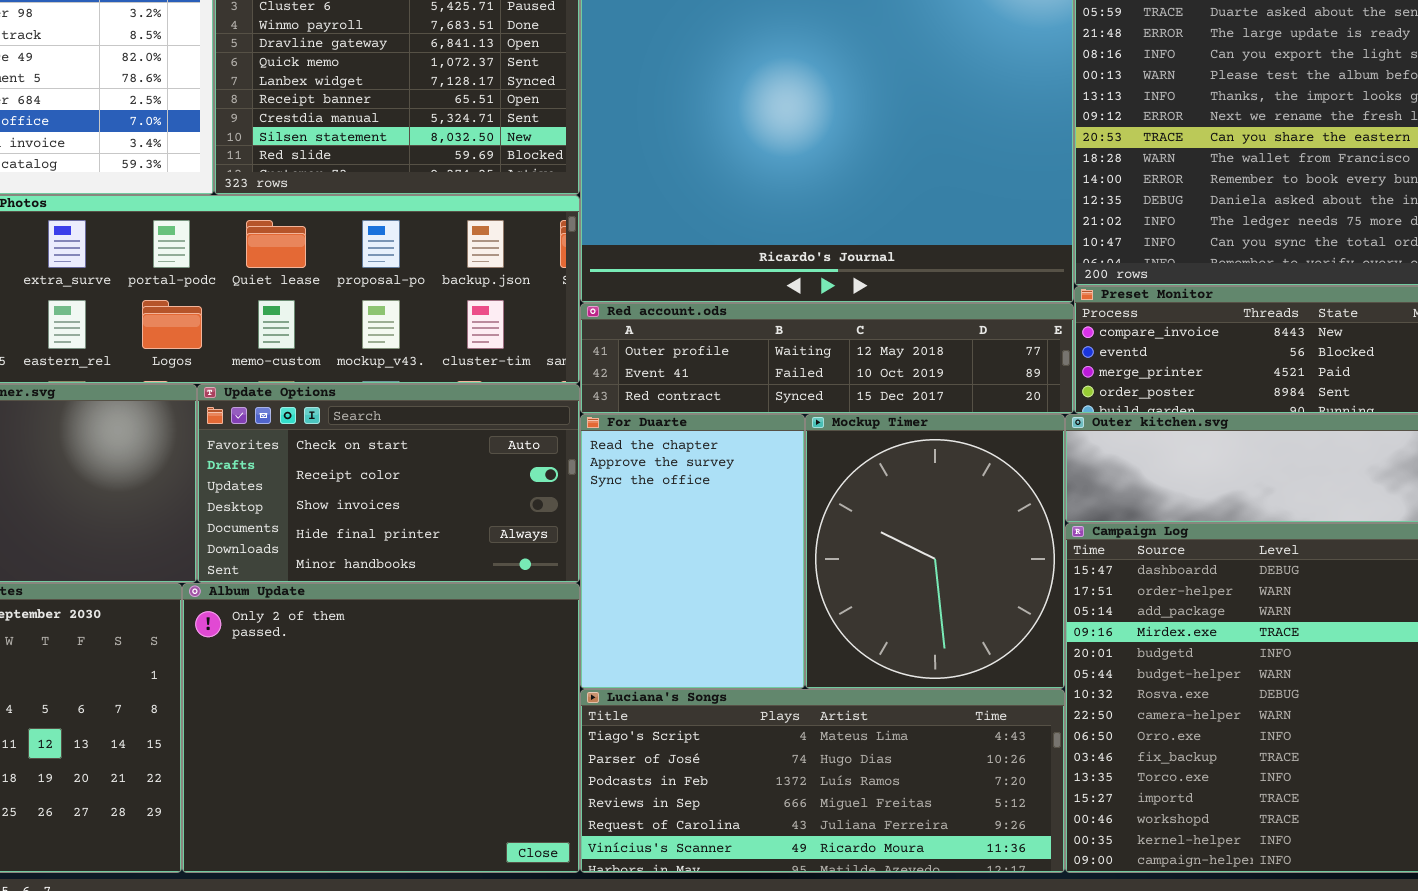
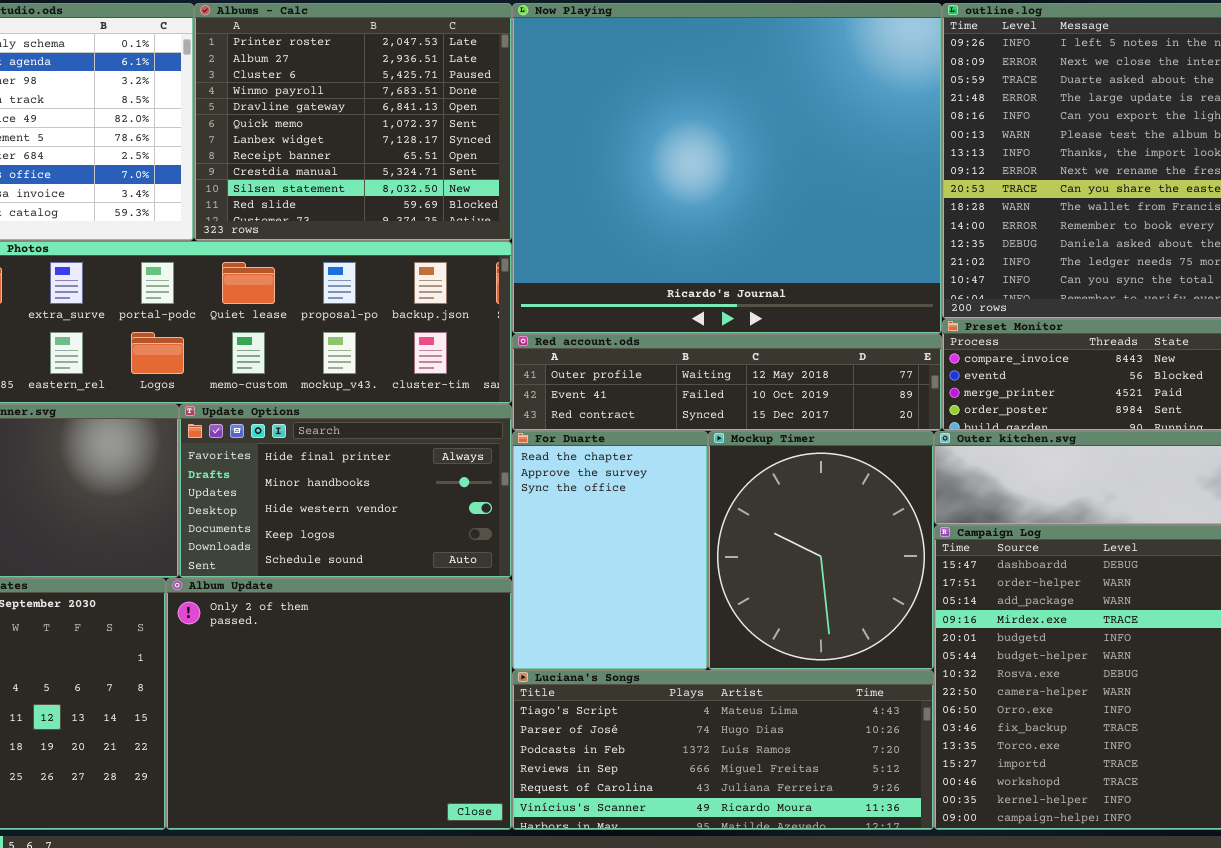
Update Options: [197,384,580,583] -> [179,404,512,578], scrolled down 3 rows

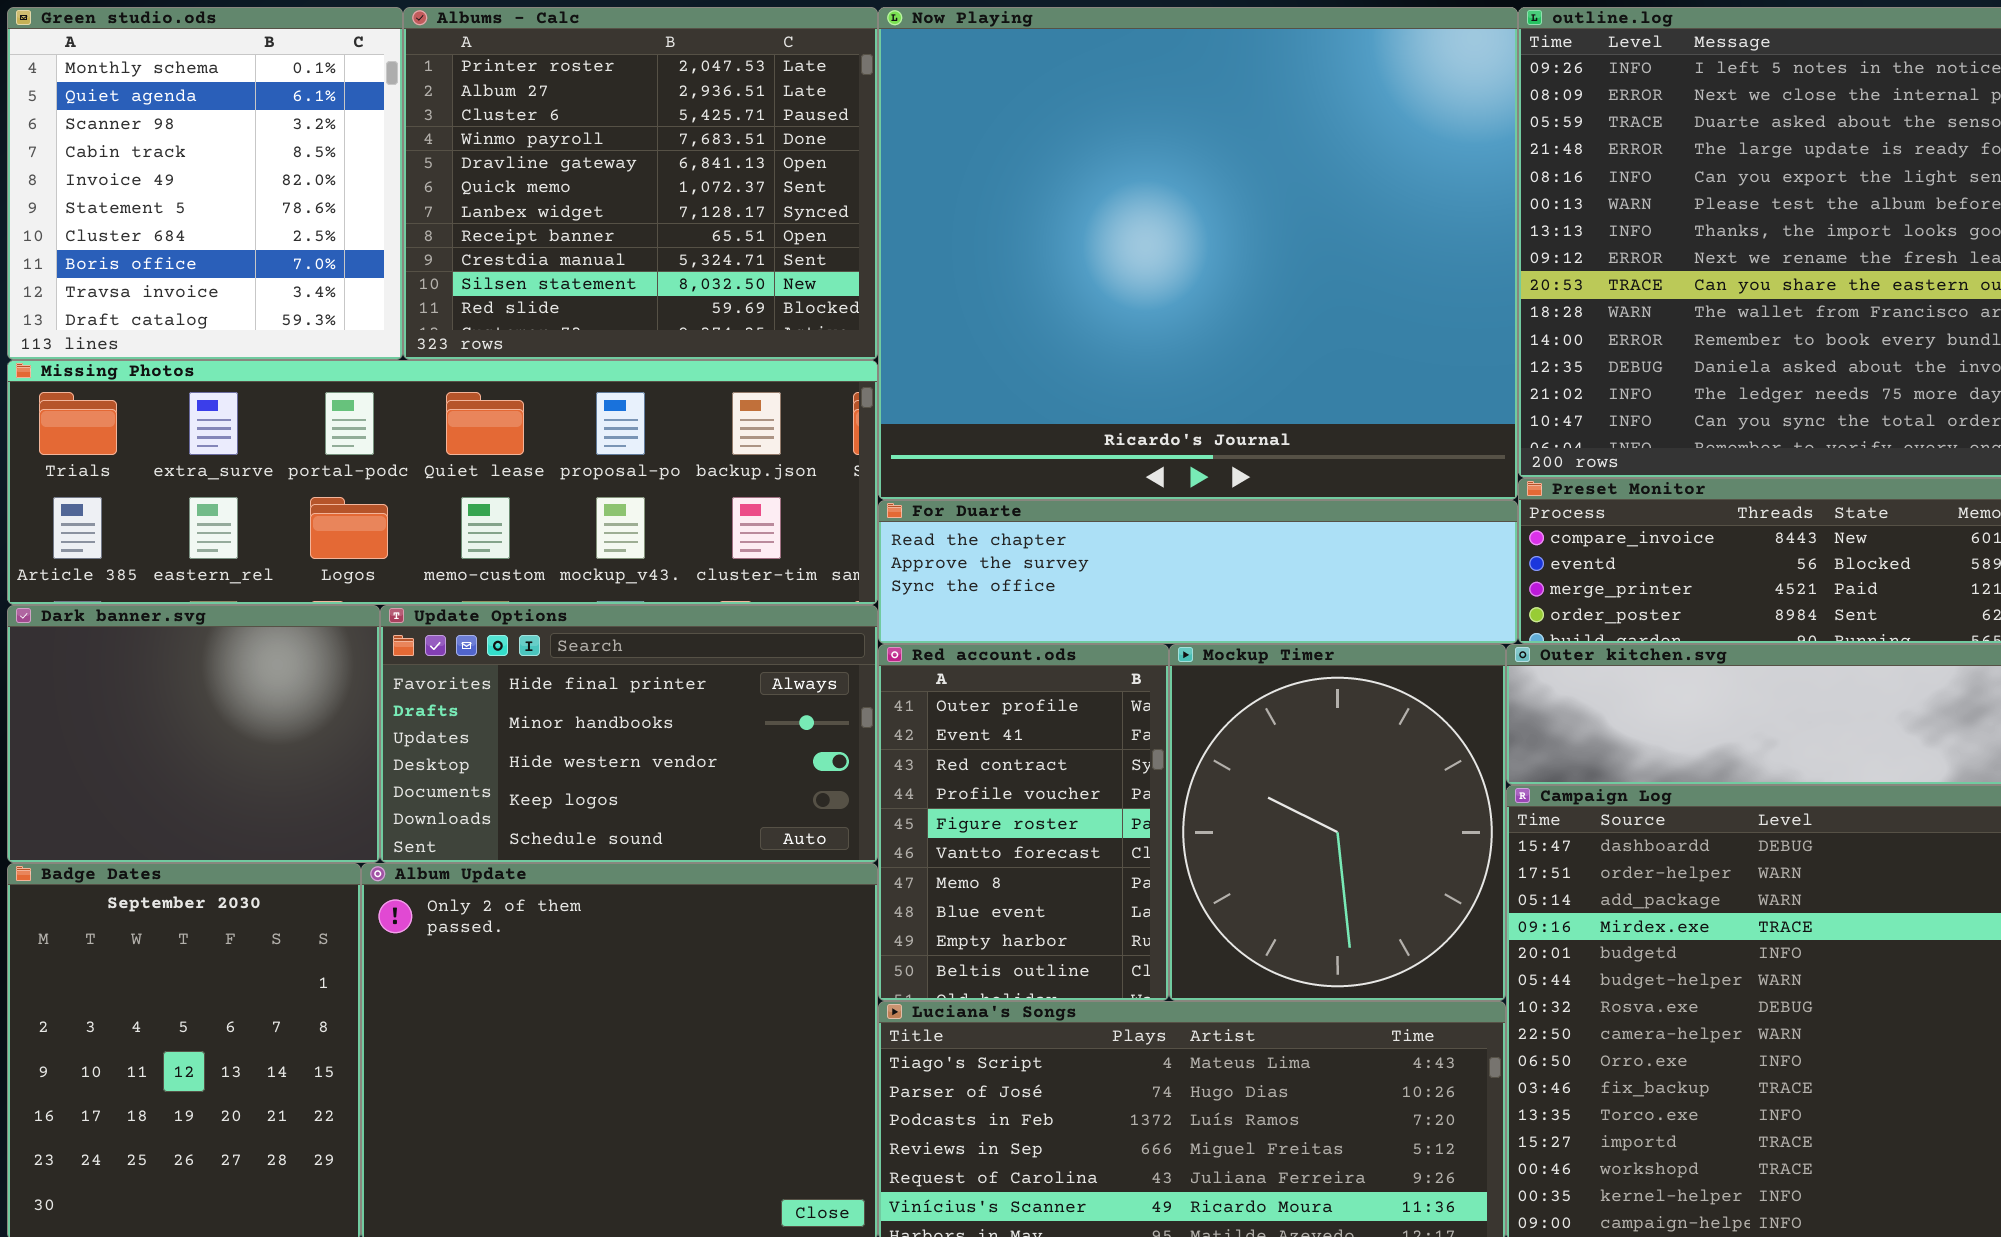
Red account.ods: [512,334,942,431] -> [878,644,1169,1001], moved, resized
For Duarte: [512,431,708,670] -> [878,500,1518,644], moved, resized

